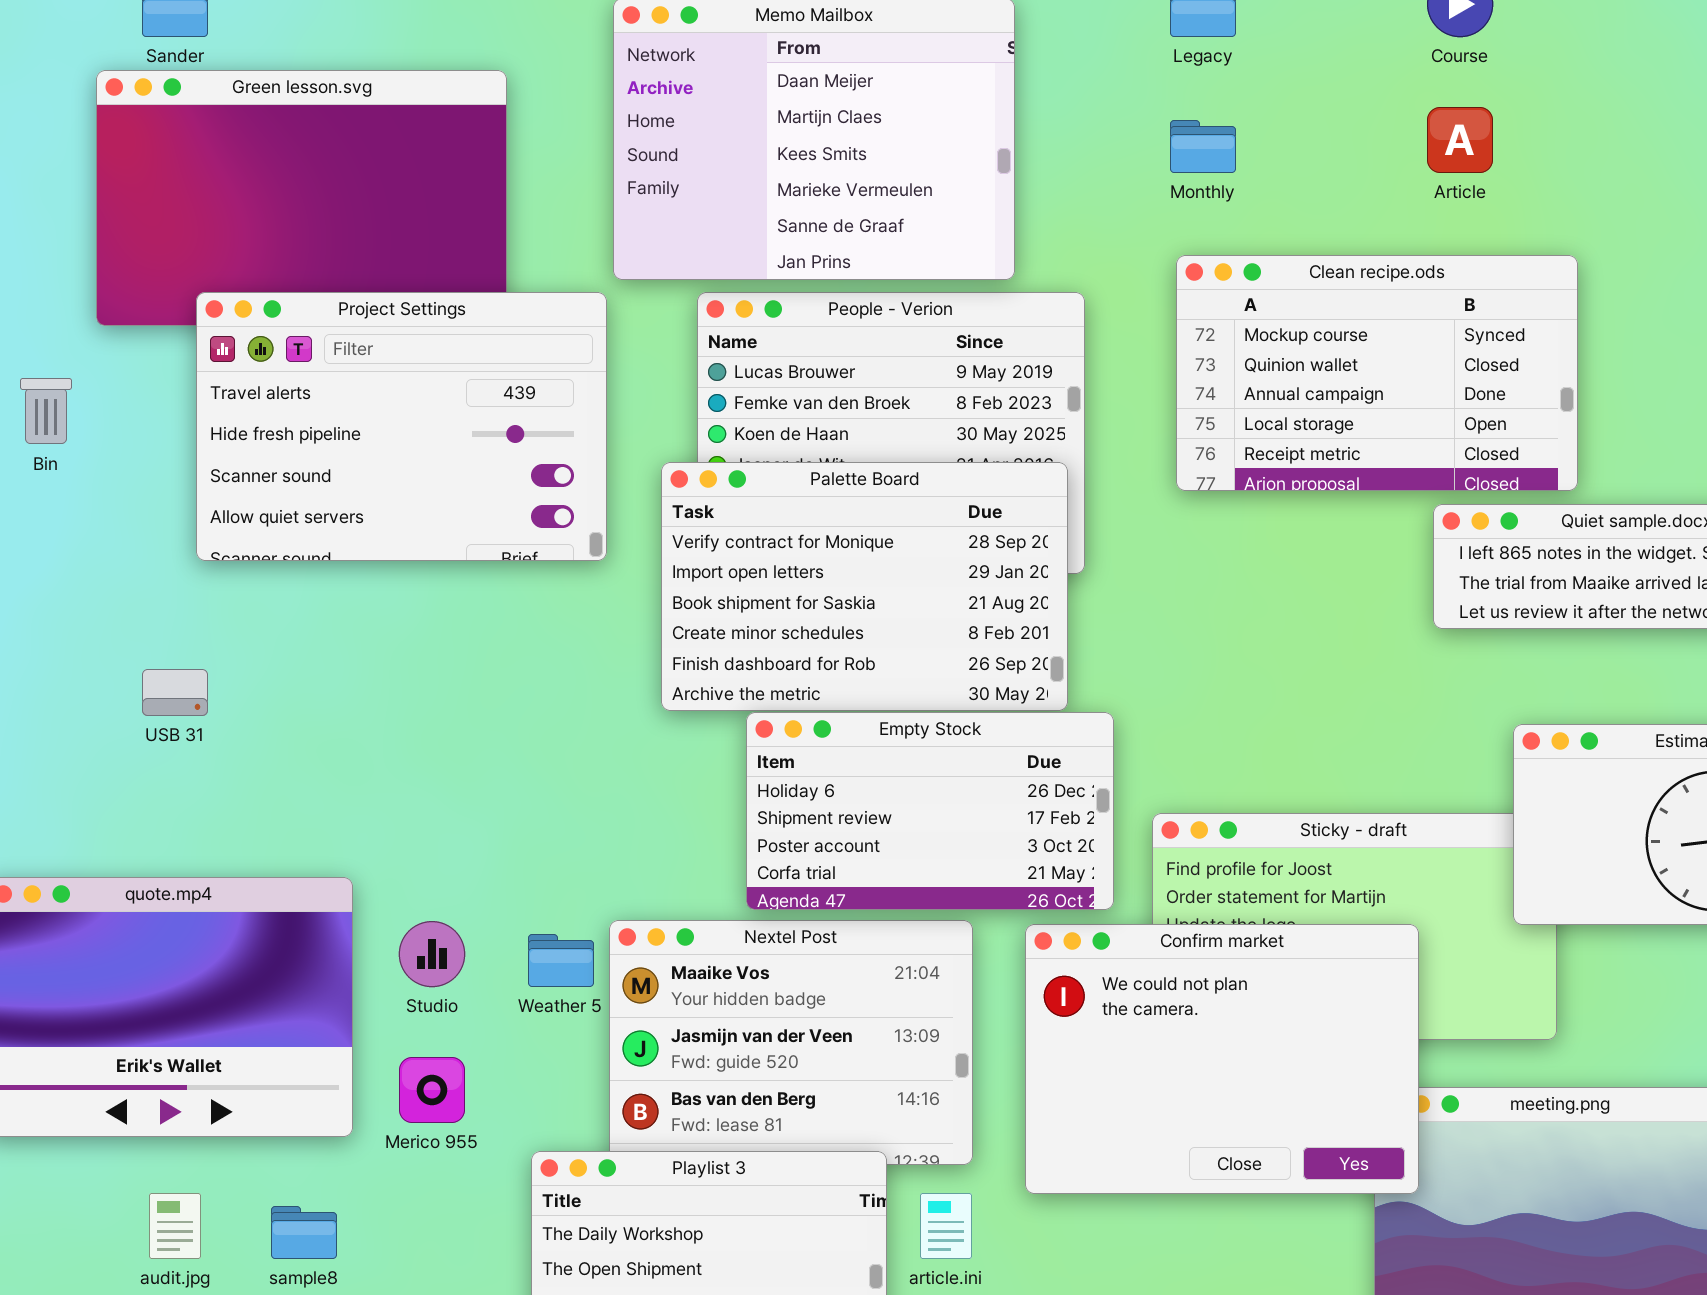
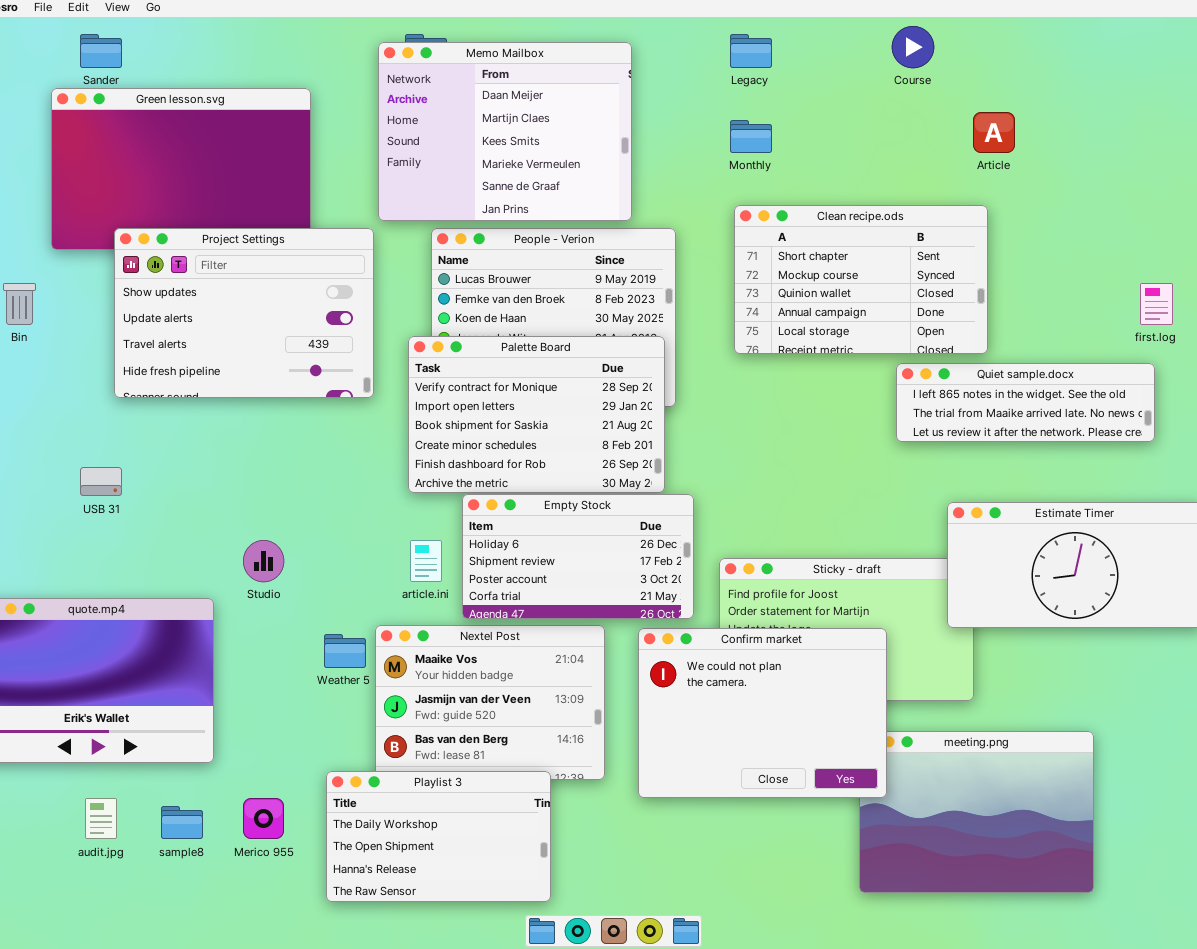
Article: [1427,107,1493,173] -> [973,112,1015,153], moved
Clean recipe.ods: [1176,255,1578,491] -> [734,205,988,354], scrolled up 1 row
Project Settings: [196,292,607,561] -> [114,228,374,398], scrolled up 2 rows
Studio: [399,921,465,987] -> [243,540,284,582], moved
Merico 955: [399,1057,465,1123] -> [243,798,284,839], moved
article.ini: [920,1193,972,1259] -> [410,540,442,582], moved

